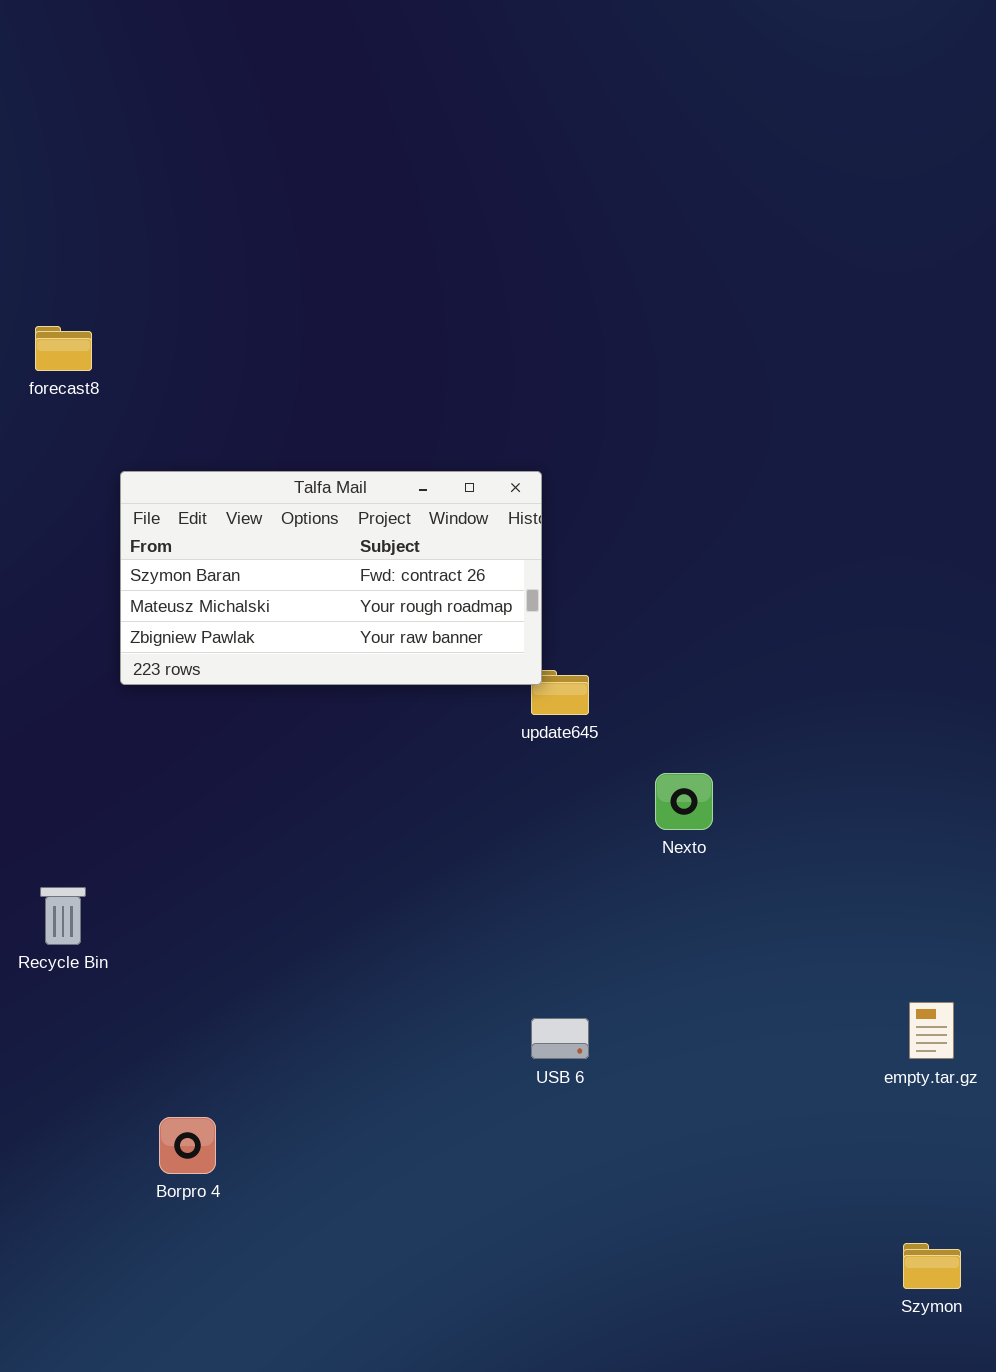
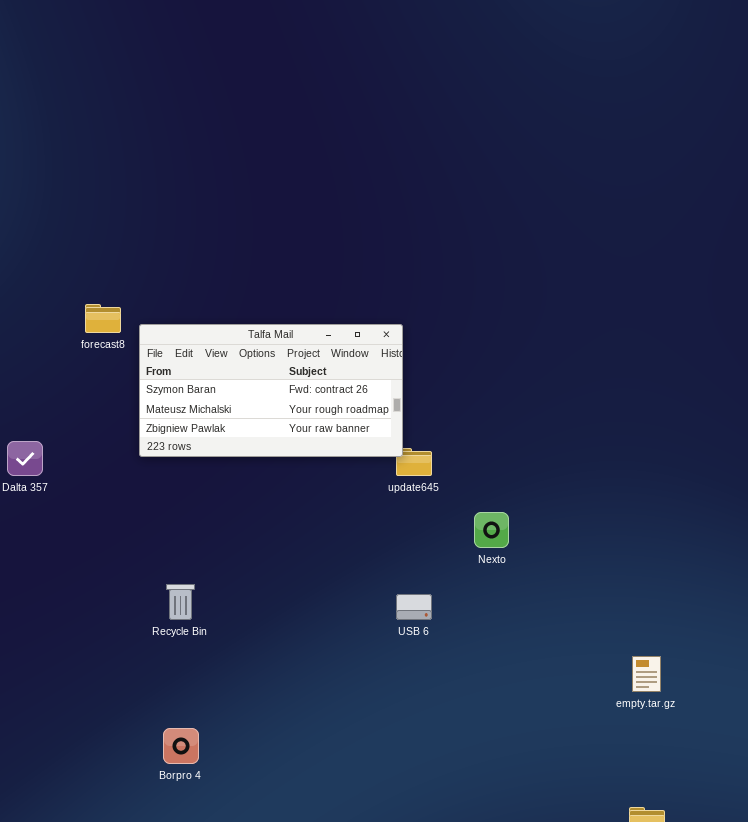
forecast8: [35,326,92,371] -> [85,304,121,333], moved
Recycle Bin: [40,887,86,945] -> [166,584,195,620], moved
USB 6: [531,1018,589,1059] -> [396,594,432,620], moved

